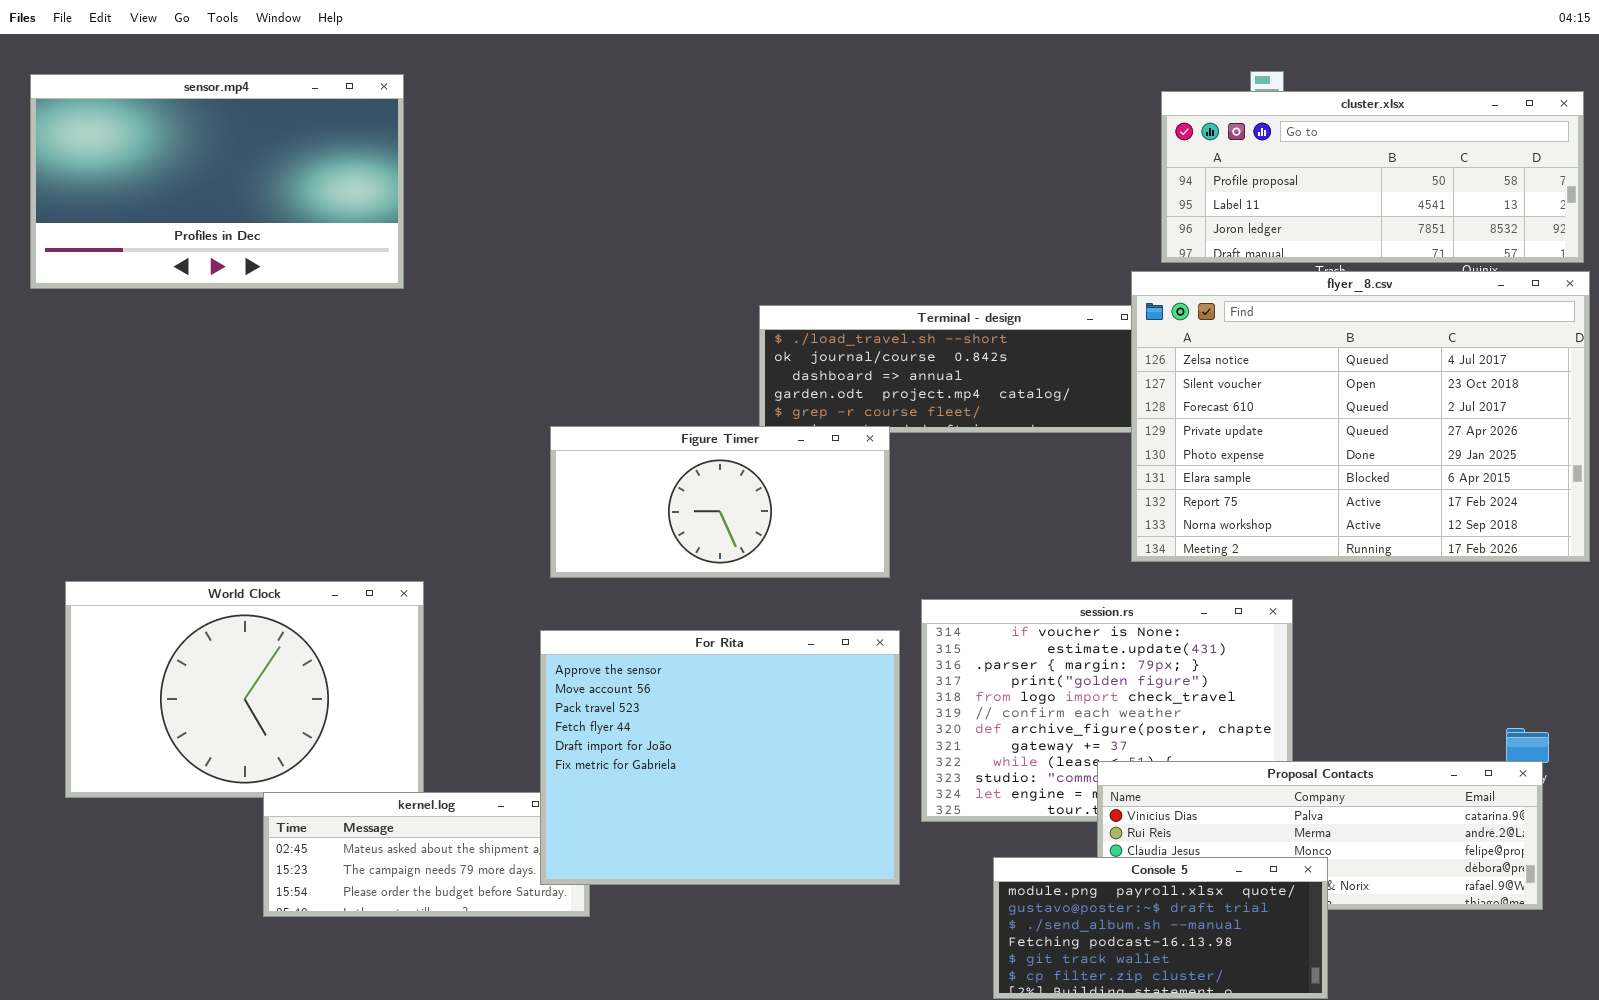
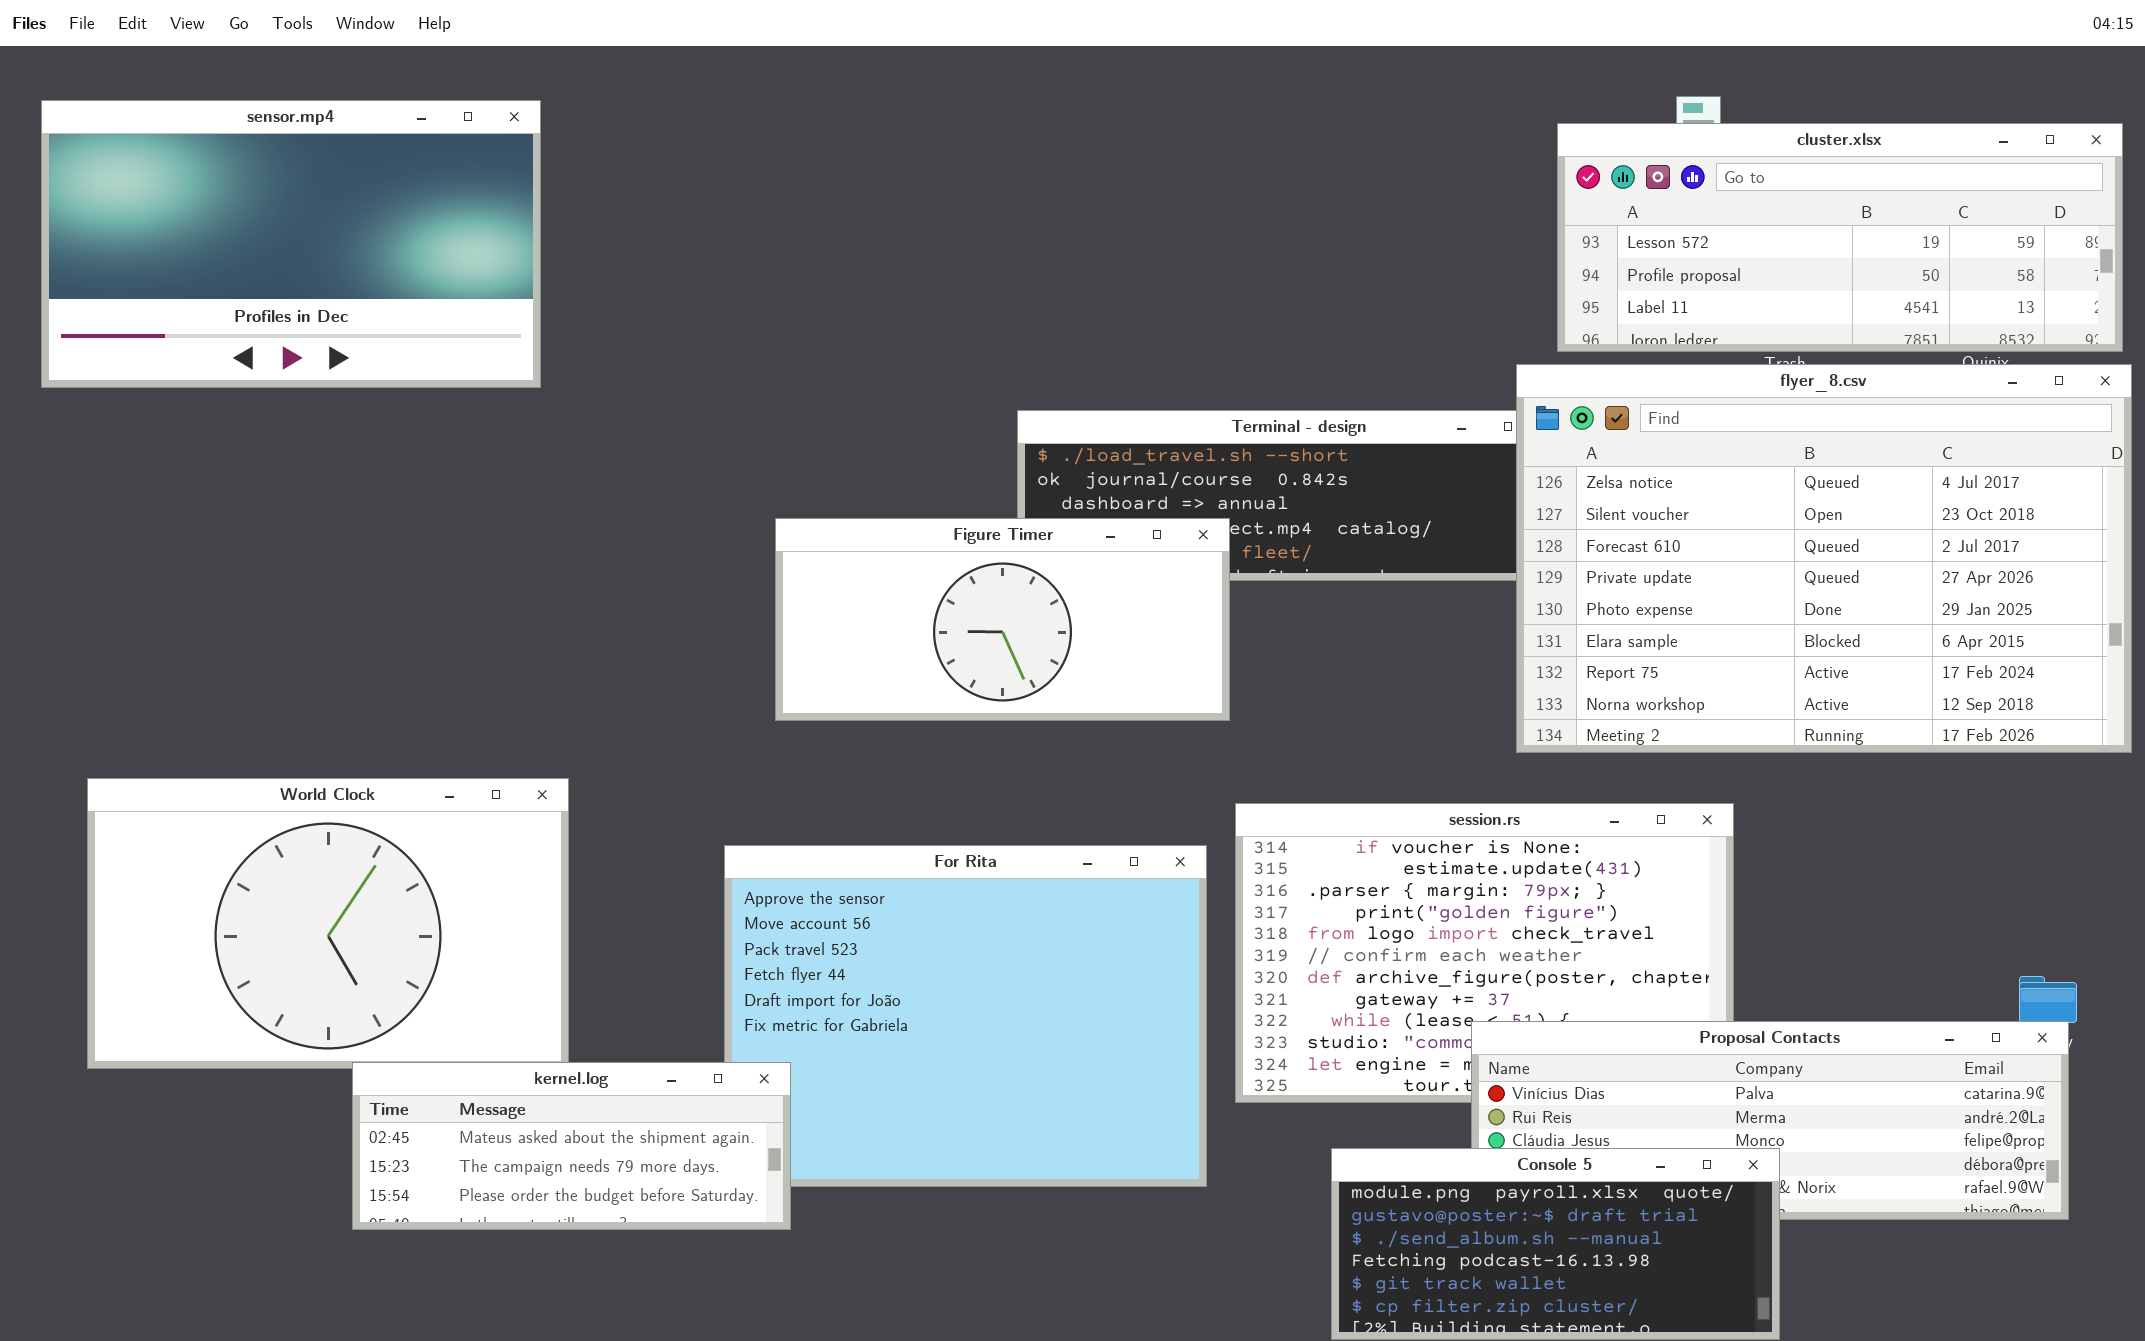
cluster.xlsx: [1161,91,1584,263] -> [1557,123,2123,352], scrolled up 1 row
Figure Timer: [550,426,890,578] -> [775,518,1230,721], moved
kernel.log: [263,792,590,917] -> [352,1062,791,1230], raised

